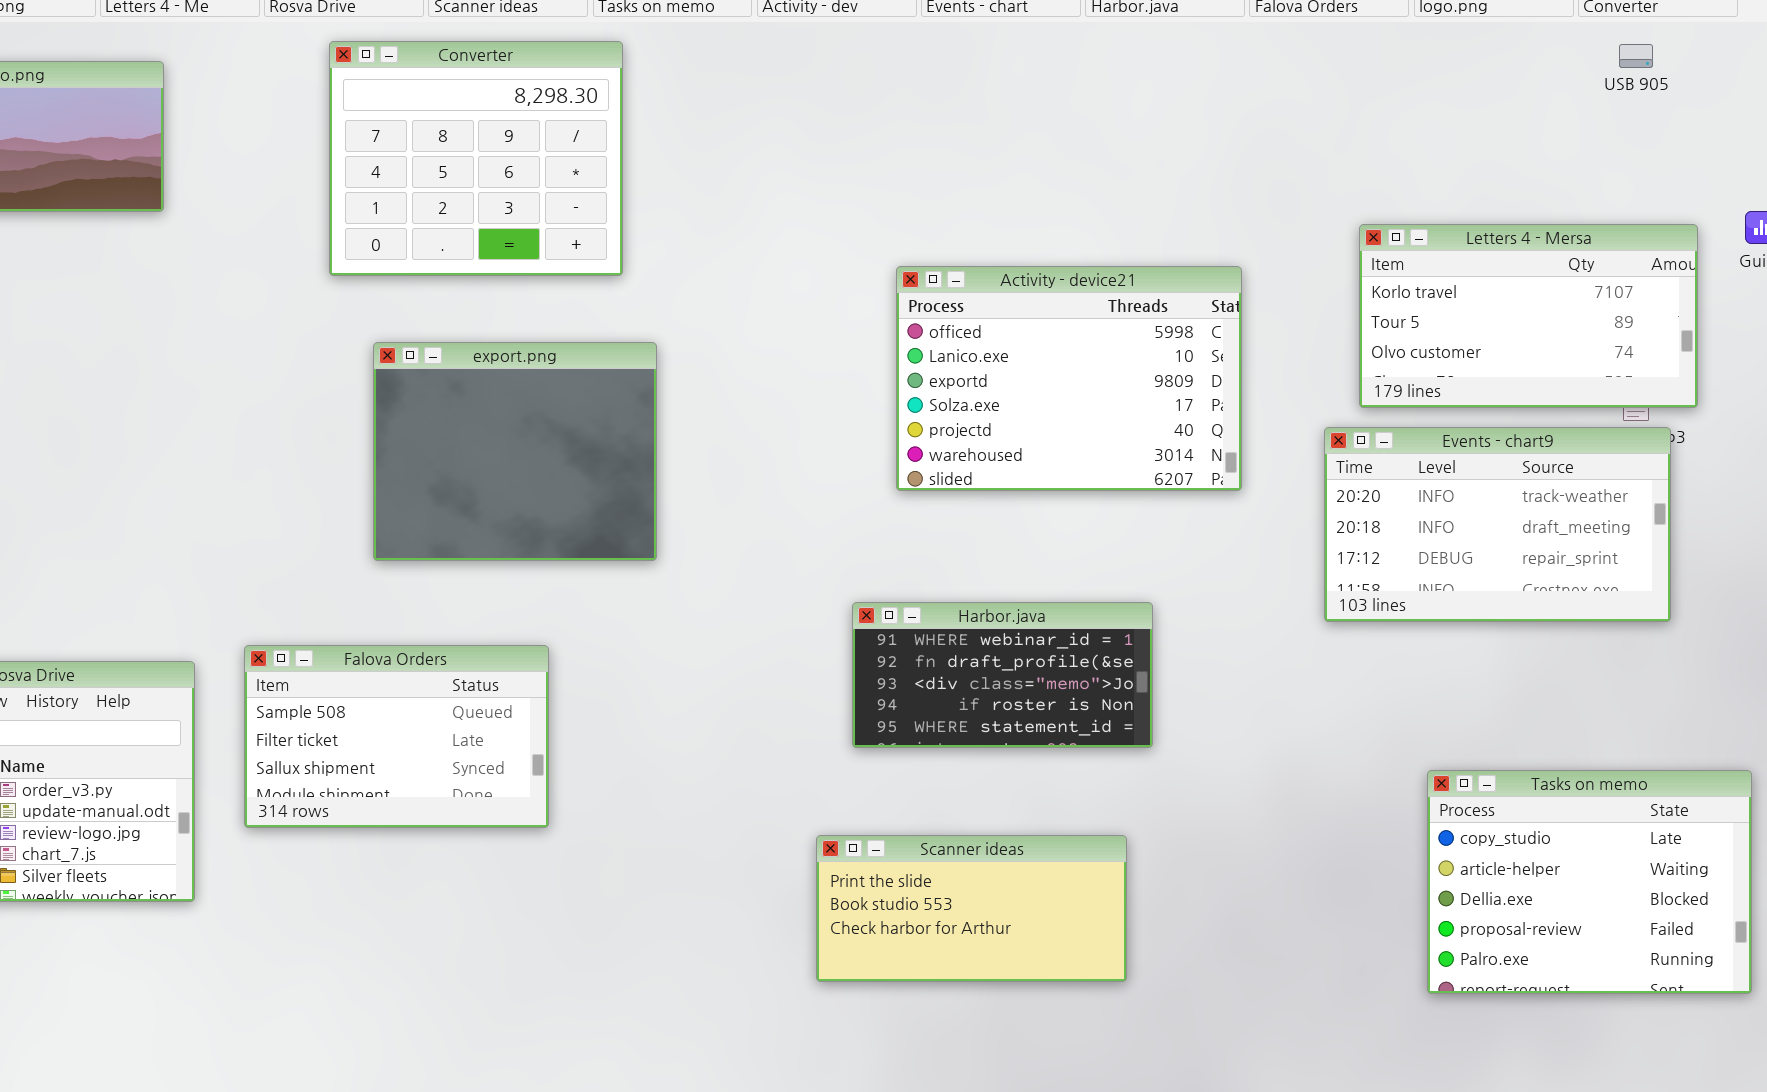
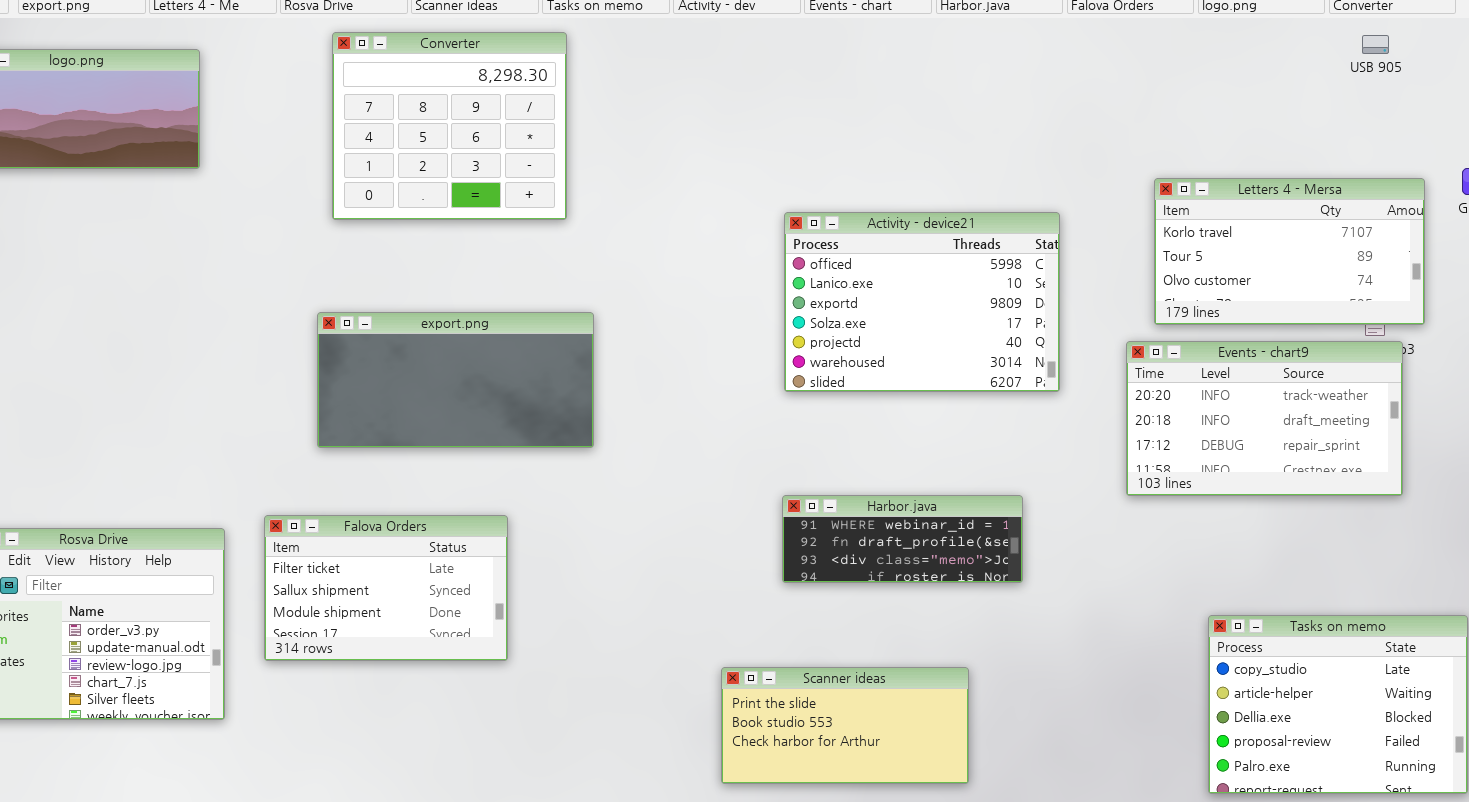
export.png: [373,342,657,561] -> [317,312,594,448], resized
Harbor.java: [852,602,1153,748] -> [782,495,1023,583], moved, resized
Falova Orders: [244,645,549,828] -> [264,515,508,661], scrolled down 1 row

